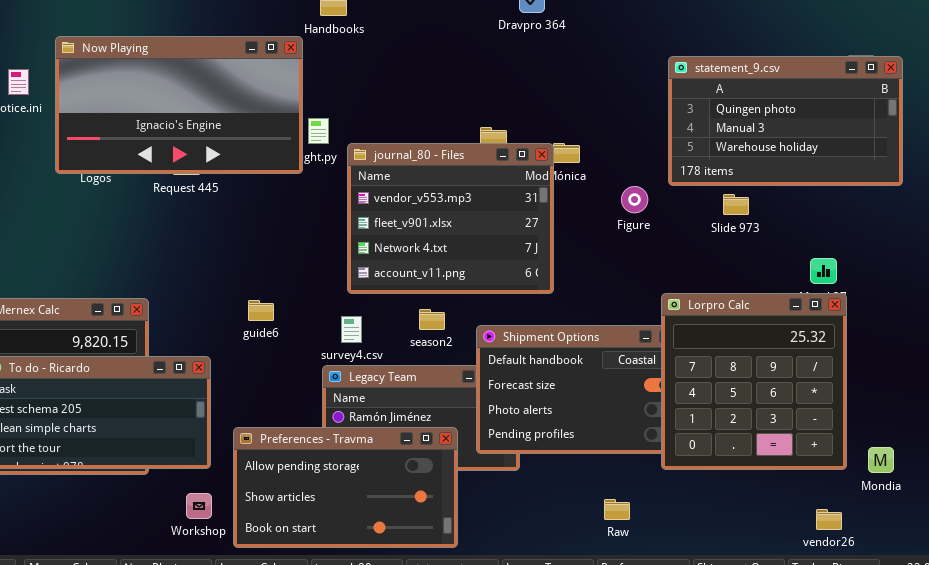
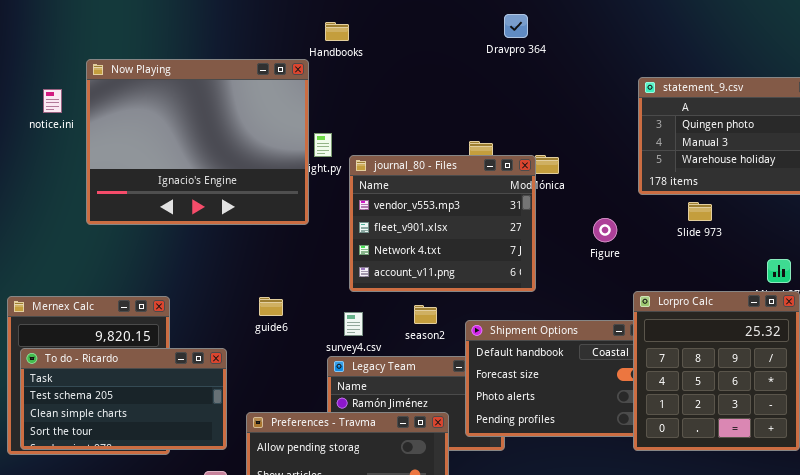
Now Playing: [55,36,303,174] -> [86,59,309,225], resized
Figure: [621,186,648,213] -> [593,218,617,242], moved

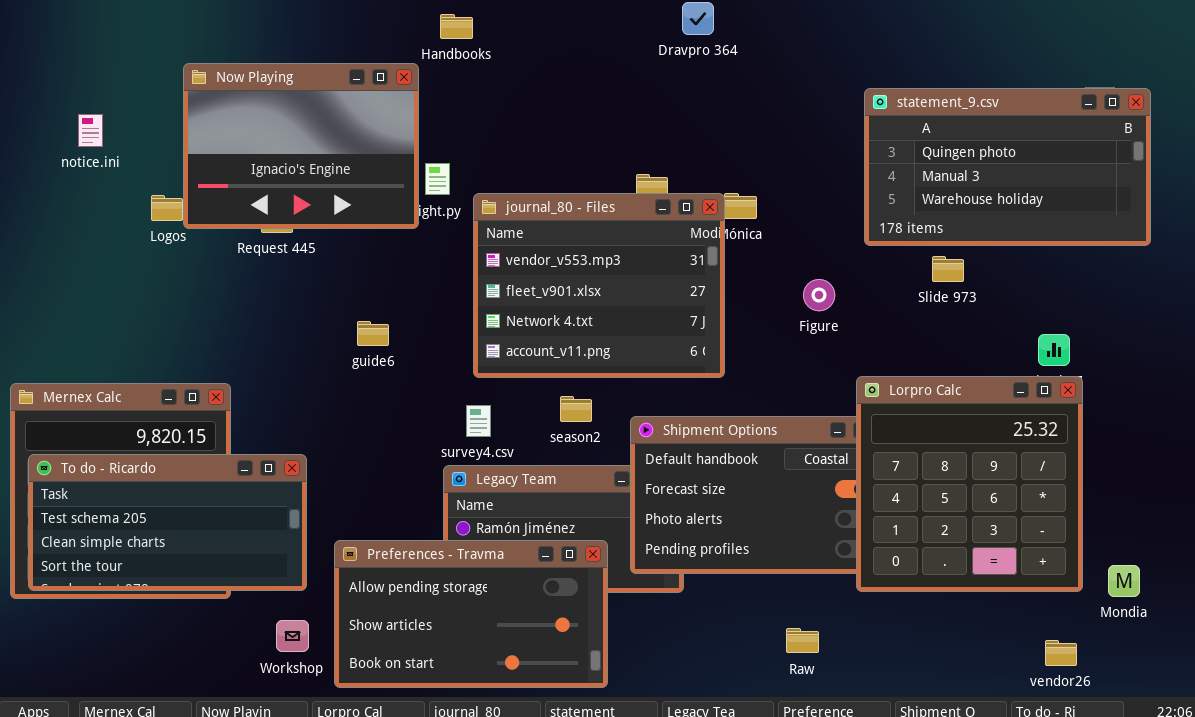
Now Playing: [86,59,309,225] -> [183,63,419,229], resized
notice.ini: [43,89,62,113] -> [78,114,103,147], moved
guide6: [259,297,283,316] -> [357,321,389,346], moved

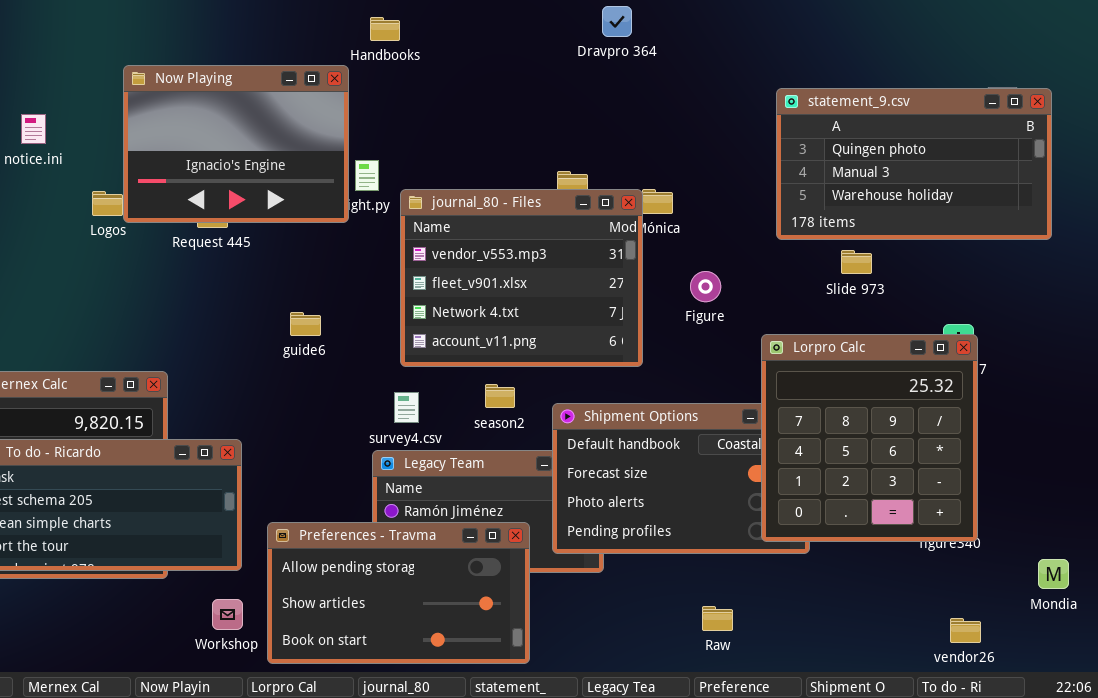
Figure: [803,279,835,311] -> [690,271,721,302], moved
Lorpro Calc: [856,376,1083,592] -> [761,334,978,542], moved
Mondia: [1108,565,1140,597] -> [1038,559,1069,589], moved

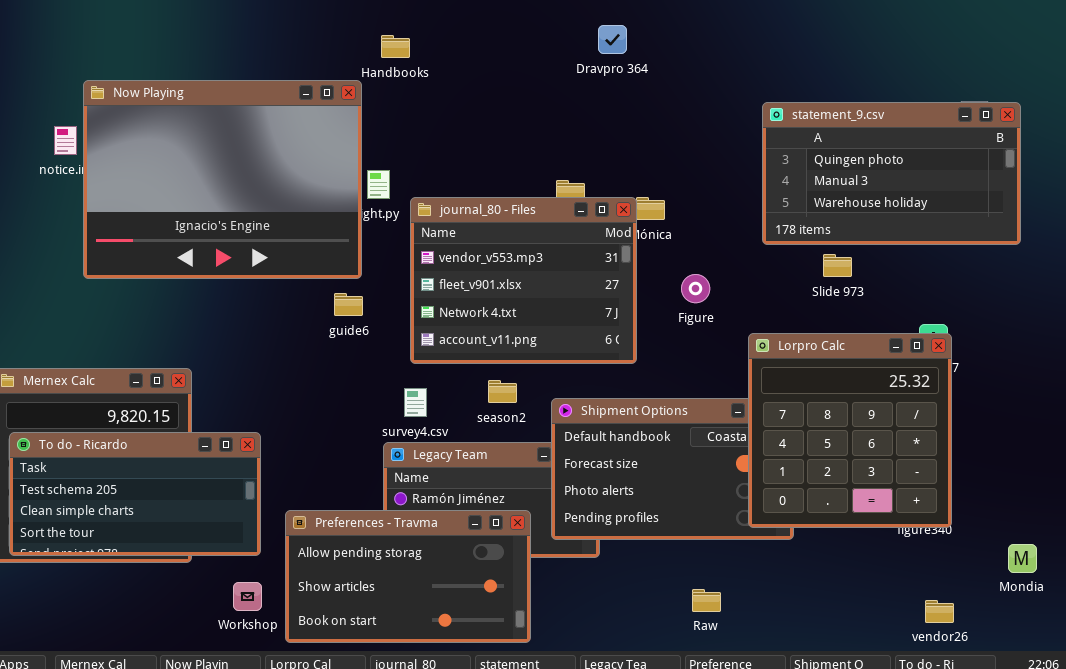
Now Playing: [123,65,349,223] -> [83,80,362,279], resized
guide6: [290,312,321,336] -> [334,293,363,316], moved

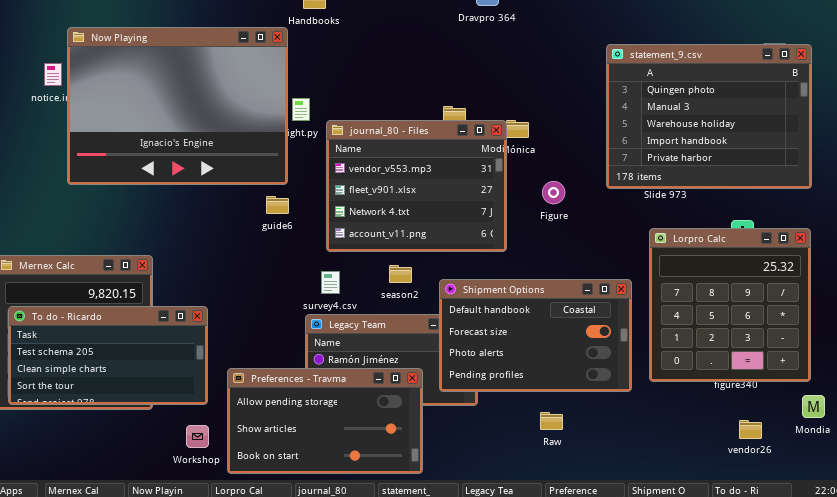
statement_9.csv: [762,102,1021,245] -> [606,44,812,189], resized
Lorpro Calc: [748,333,952,528] -> [649,228,811,382], moved
Raw: [692,589,721,612] -> [540,412,563,430], moved
vendor26: [925,600,954,623] -> [739,420,762,439], moved

